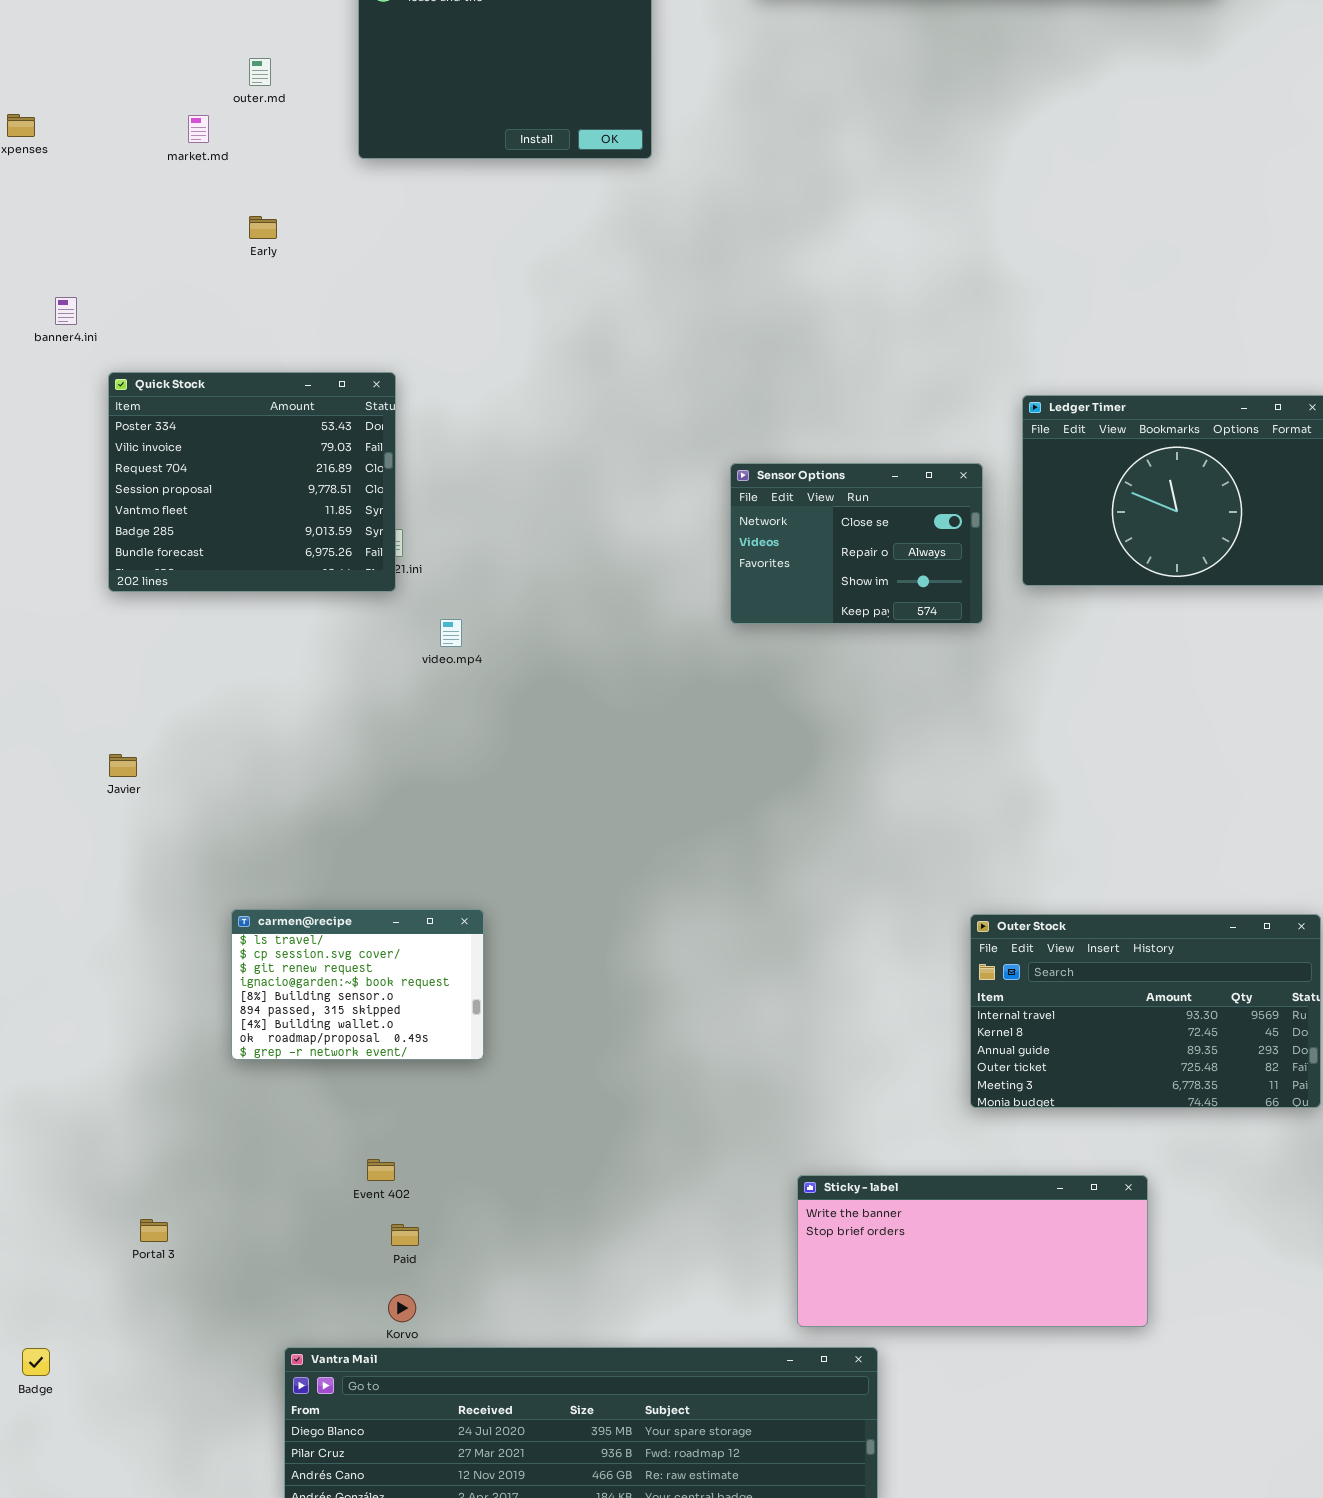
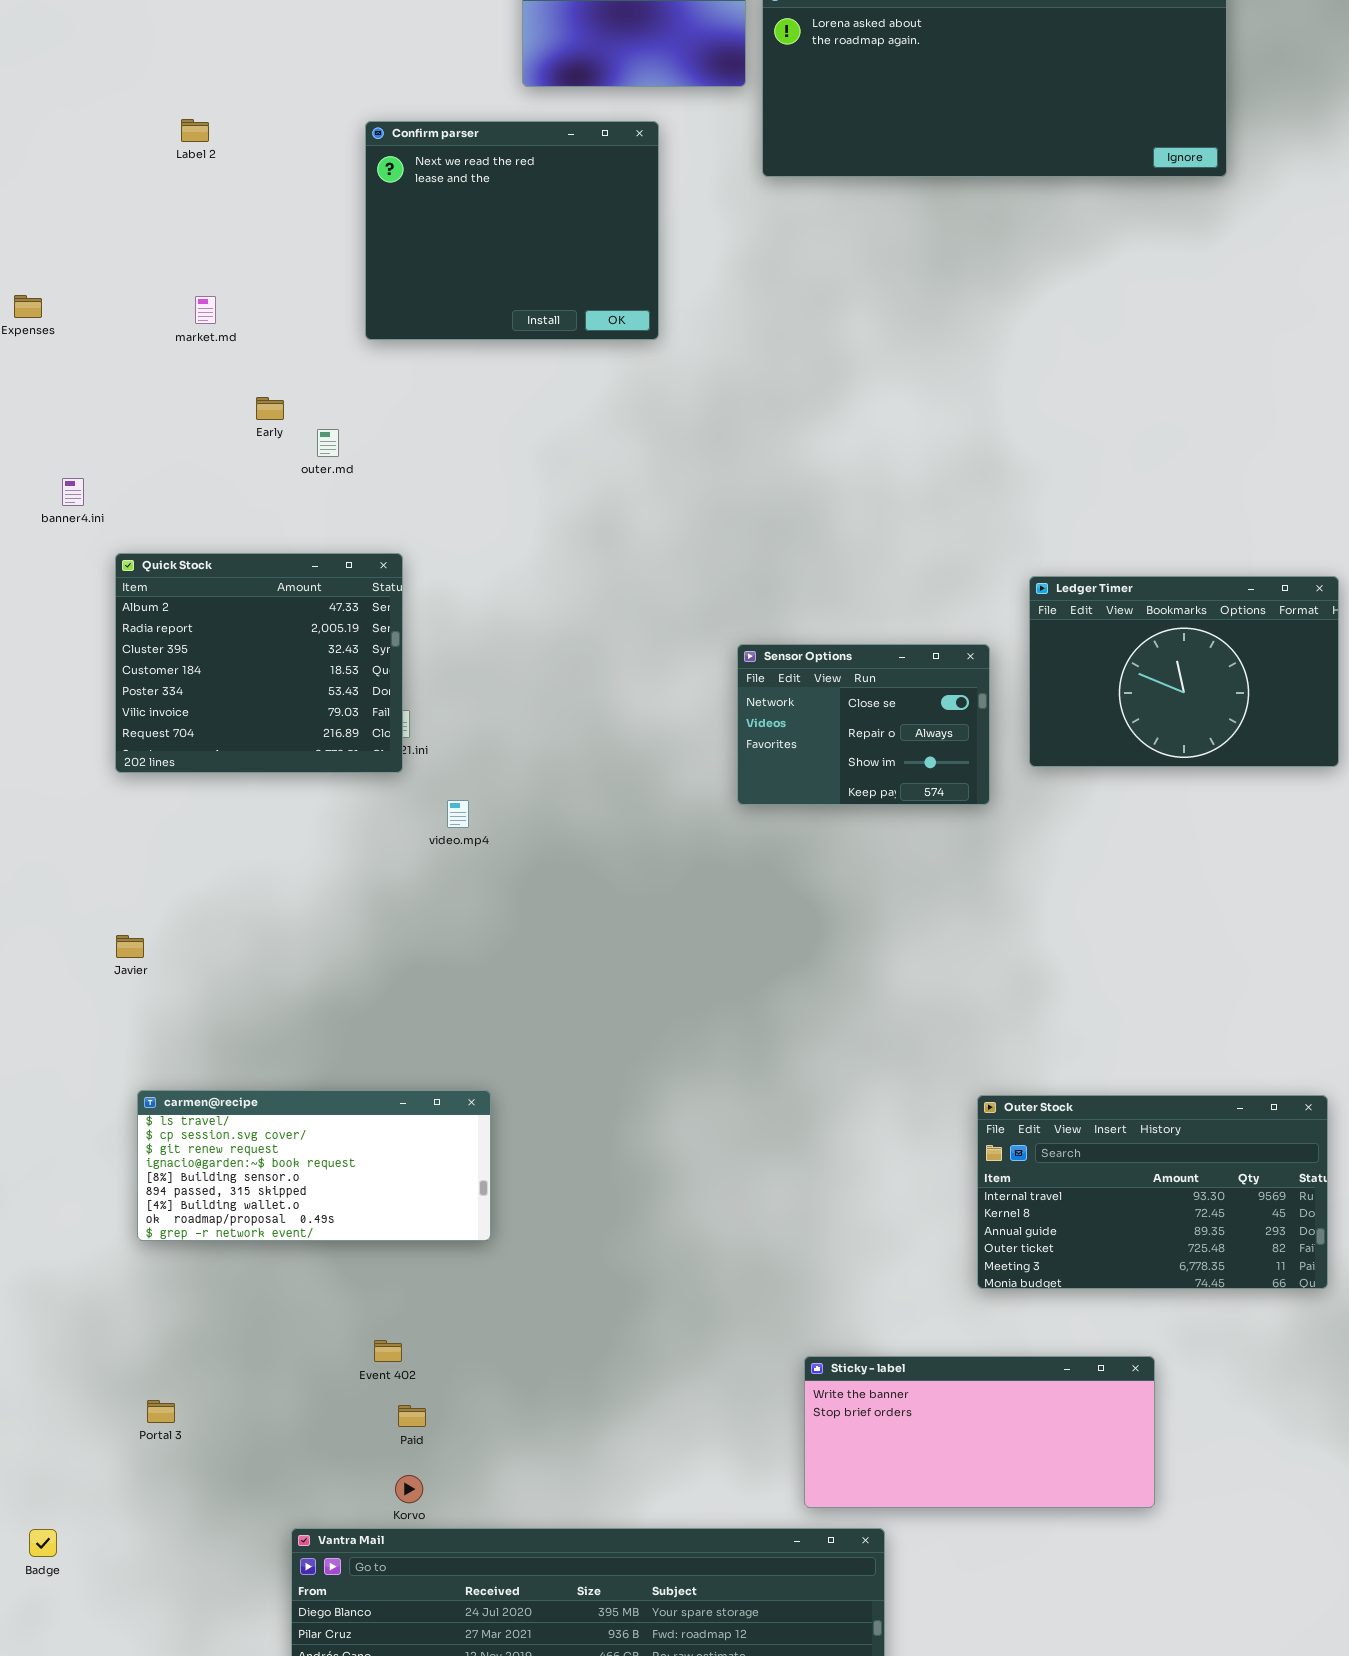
outer.md: [249,58,271,86] -> [317,429,339,457], moved
Quick Stock: [108,372,396,592] -> [115,553,403,773], scrolled up 4 rows
carmen@recipe: [231,909,484,1060] -> [137,1090,491,1241], resized

